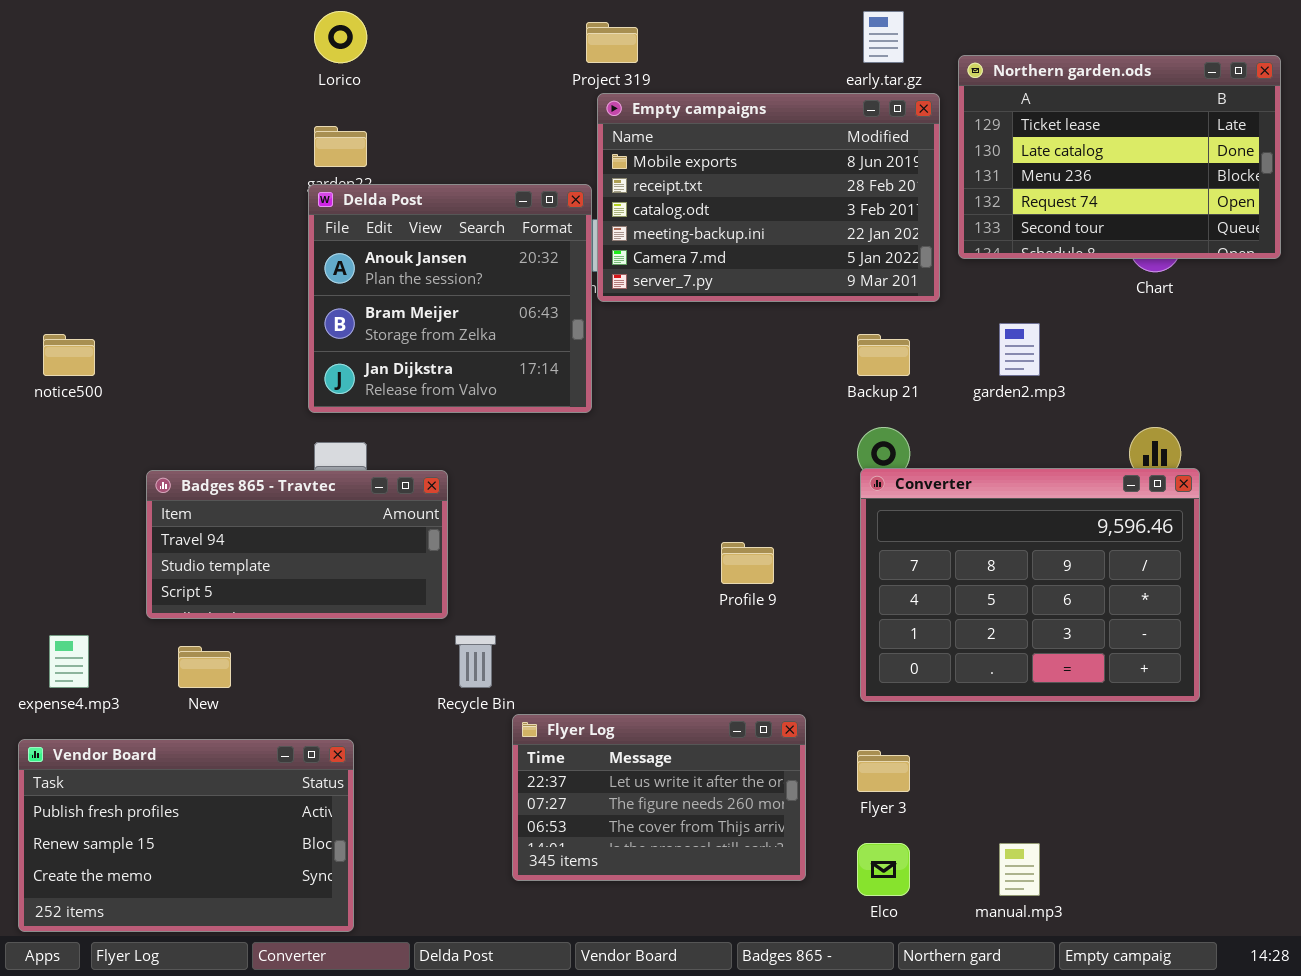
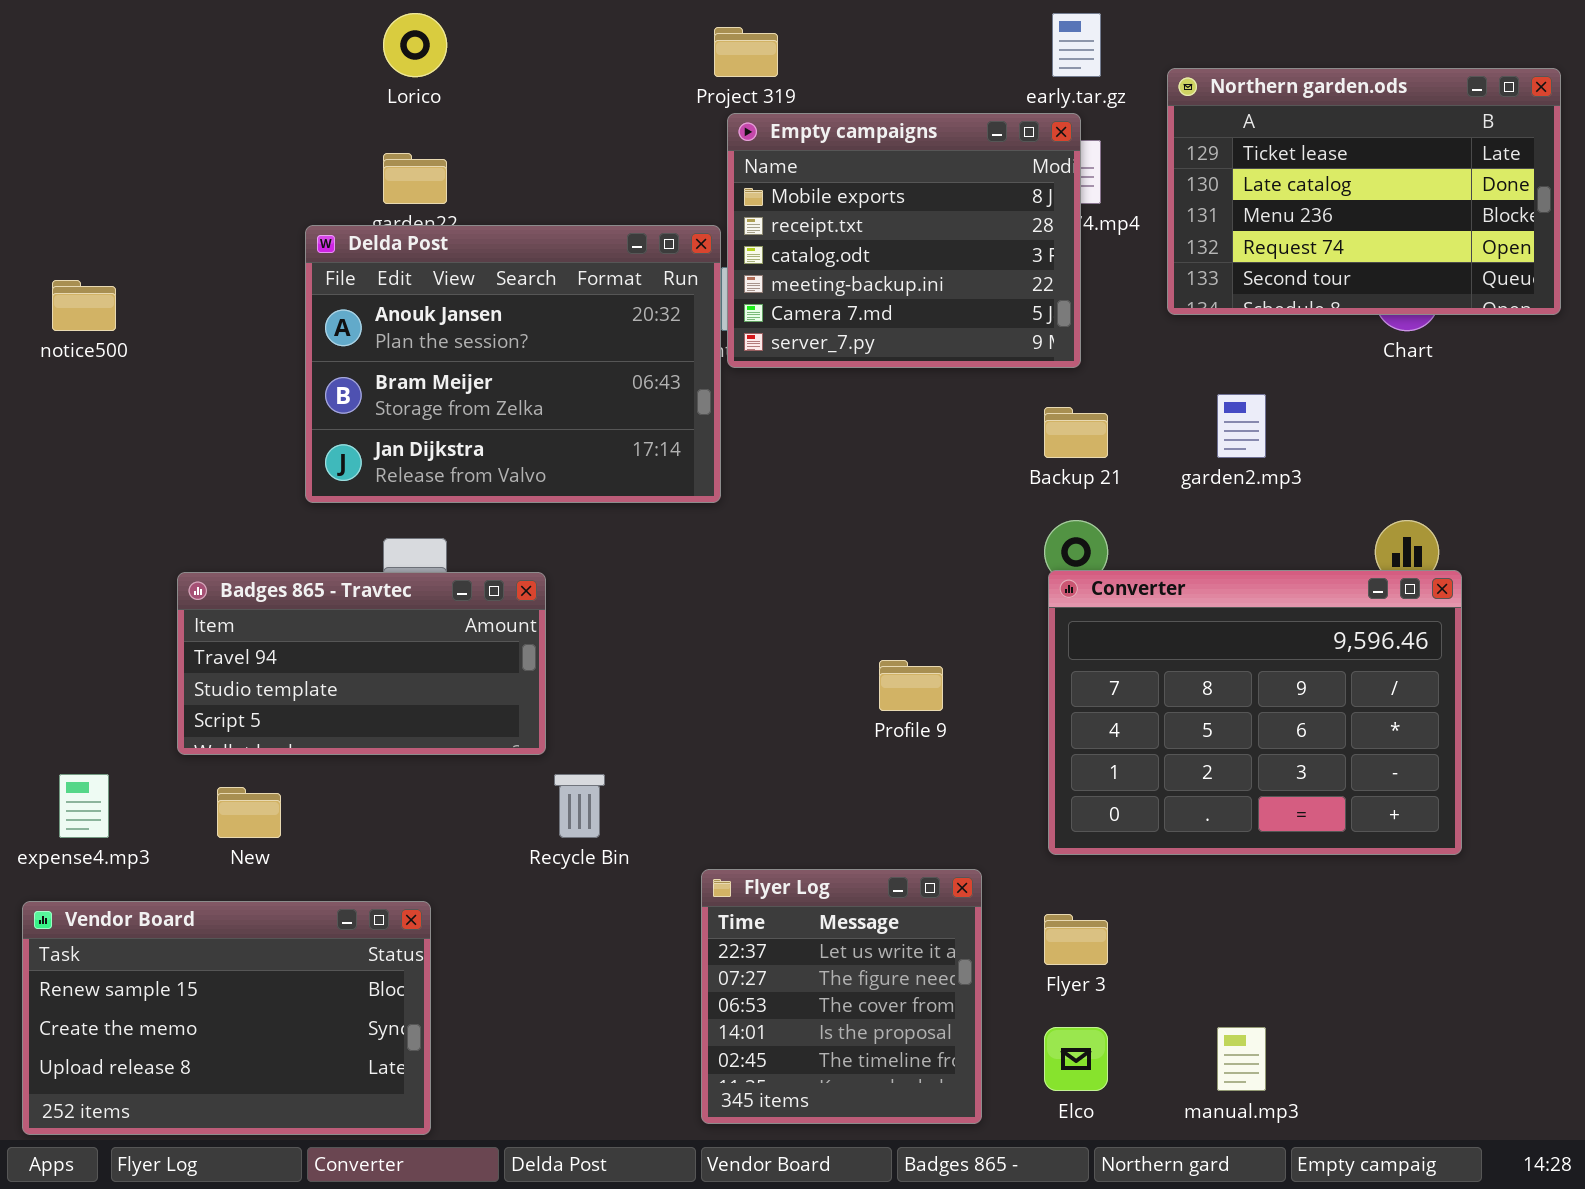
Empty campaigns: [597,93,940,302] -> [727,113,1081,368], resized
Delda Post: [308,184,592,413] -> [305,225,721,503], resized
notice500: [43,334,95,376] -> [52,280,116,331], moved
Flyer Log: [512,714,806,881] -> [701,869,982,1124], resized
Vendor Board: [18,739,354,932] -> [22,901,431,1135], scrolled down 1 row

